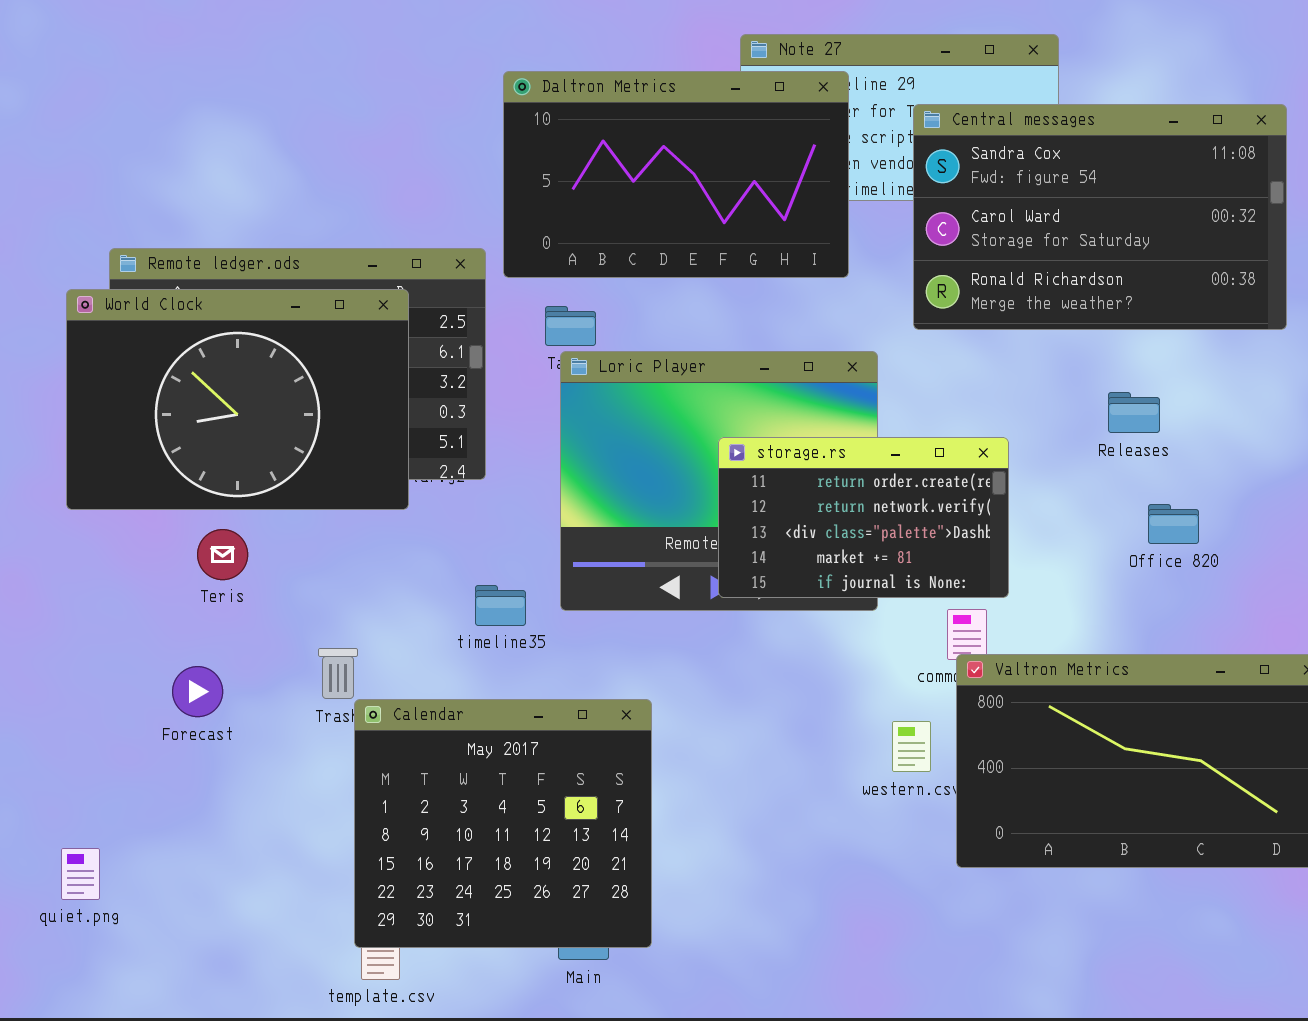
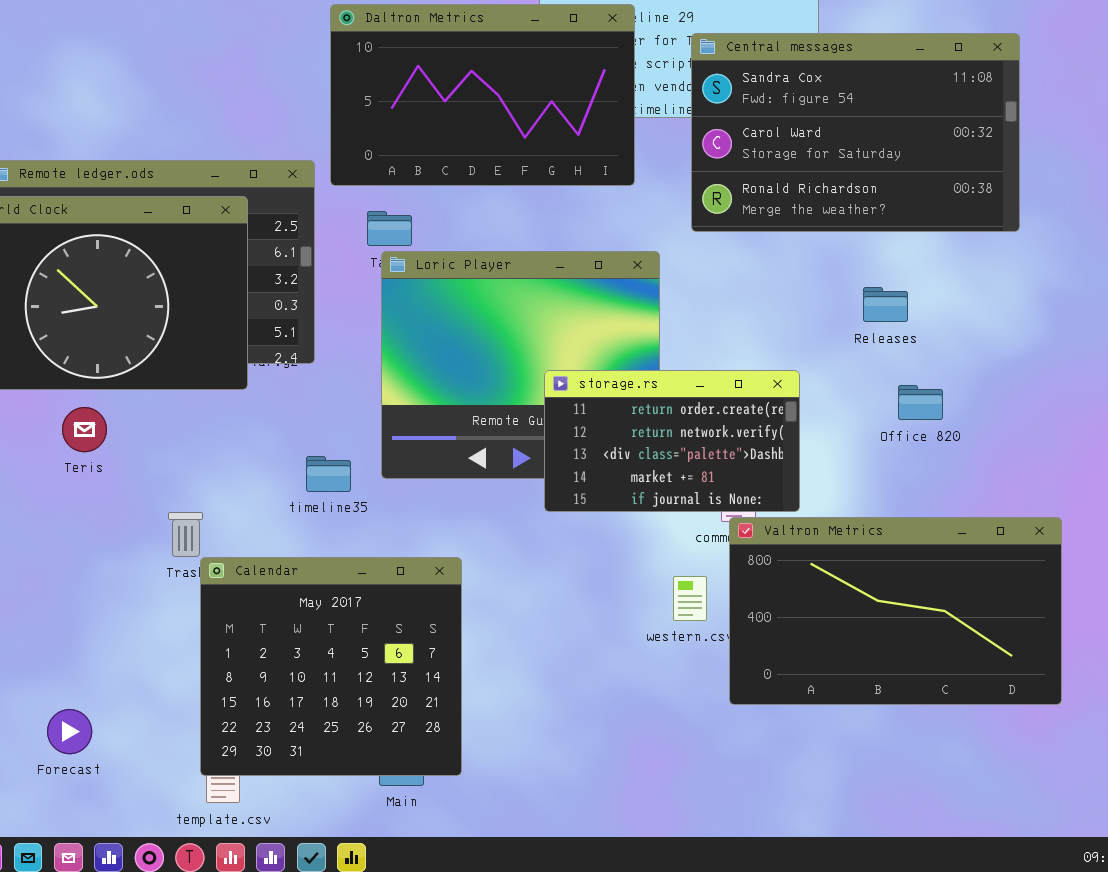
storage.rs: [718,437,1009,598] -> [544,370,800,512], moved
Forecast: [172,666,223,717] -> [47,709,92,754], moved

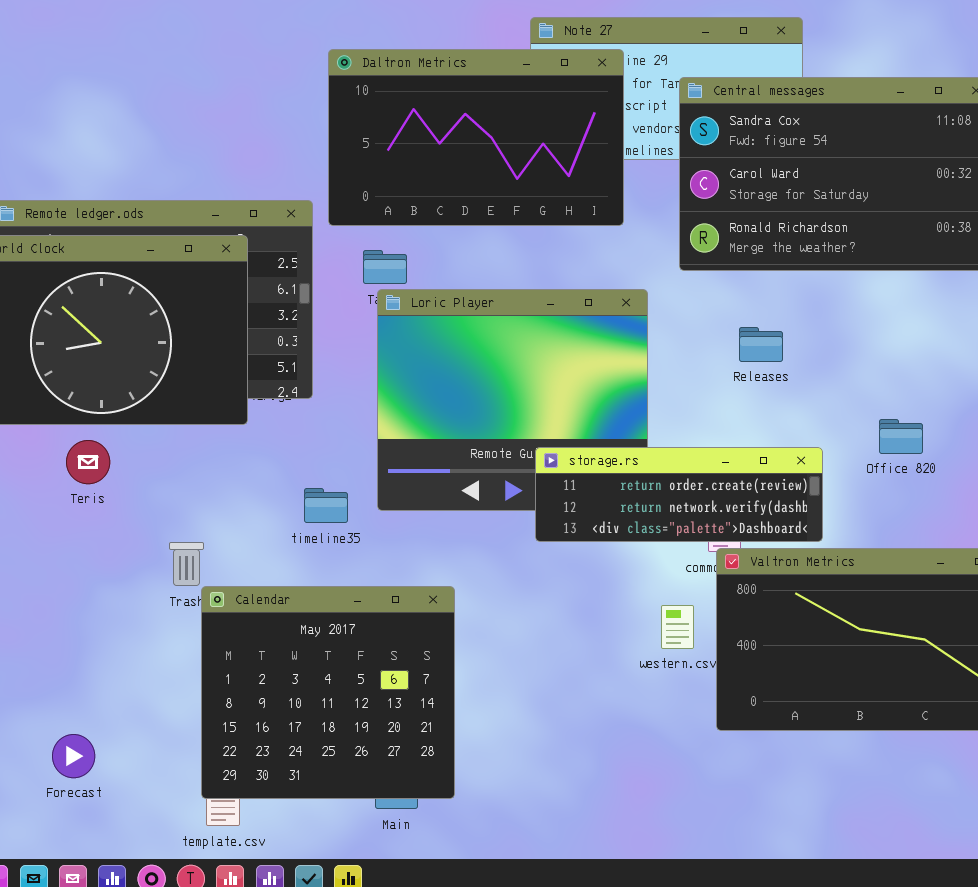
Releases: [863,287,908,322] -> [739,327,783,362], moved
storage.rs: [544,370,800,512] -> [535,447,823,542], resized

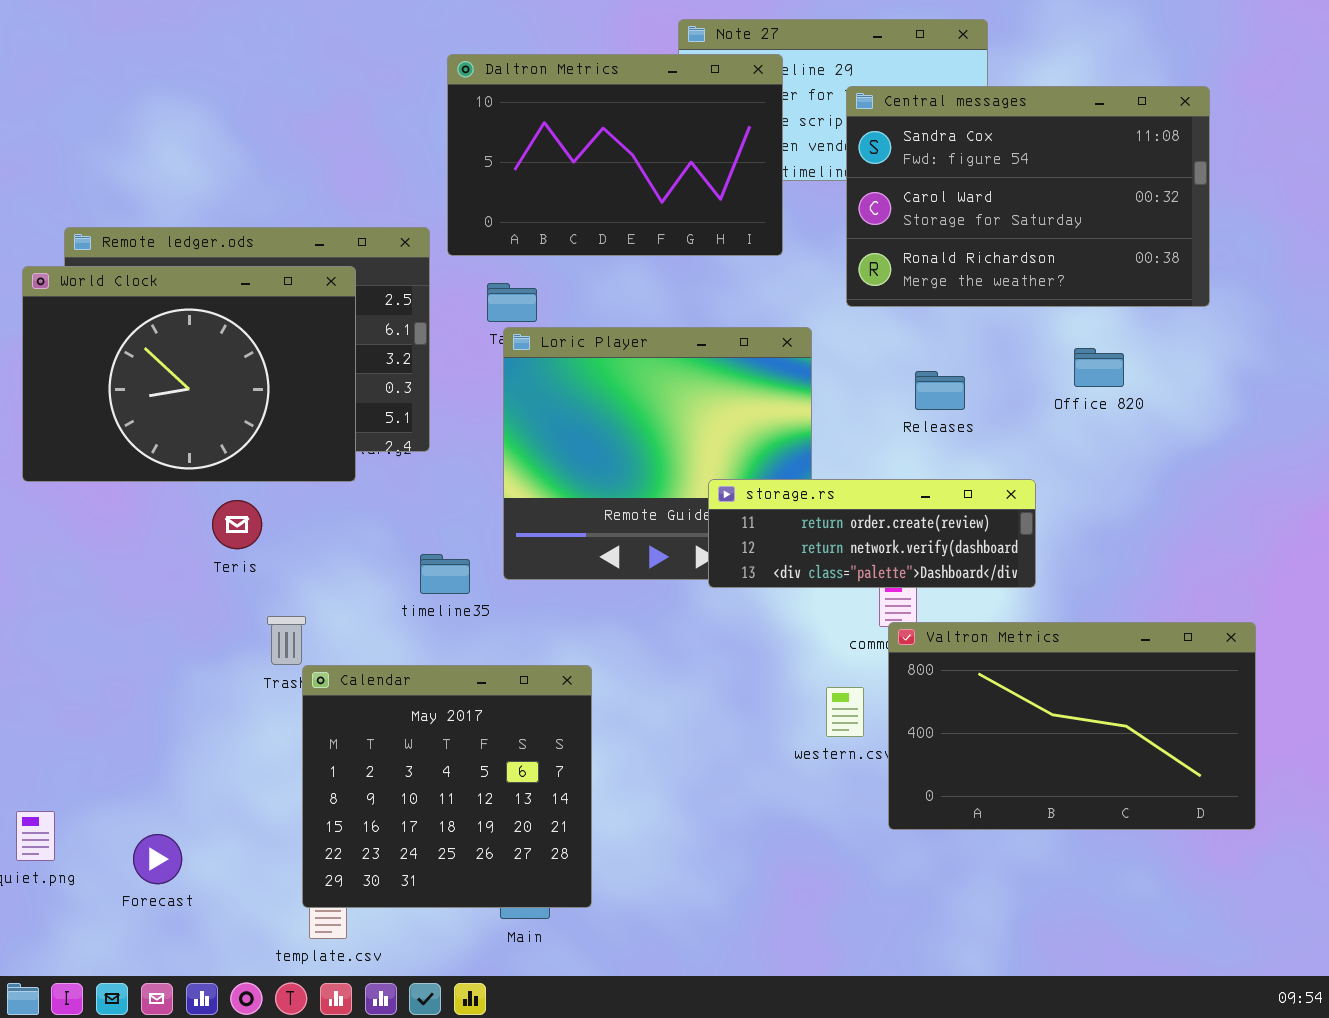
Office 820: [879,419,923,454] -> [1074,348,1124,387], moved
Teris: [66,440,110,484] -> [212,500,262,549], moved
storage.rs: [535,447,823,542] -> [708,479,1036,588], moved

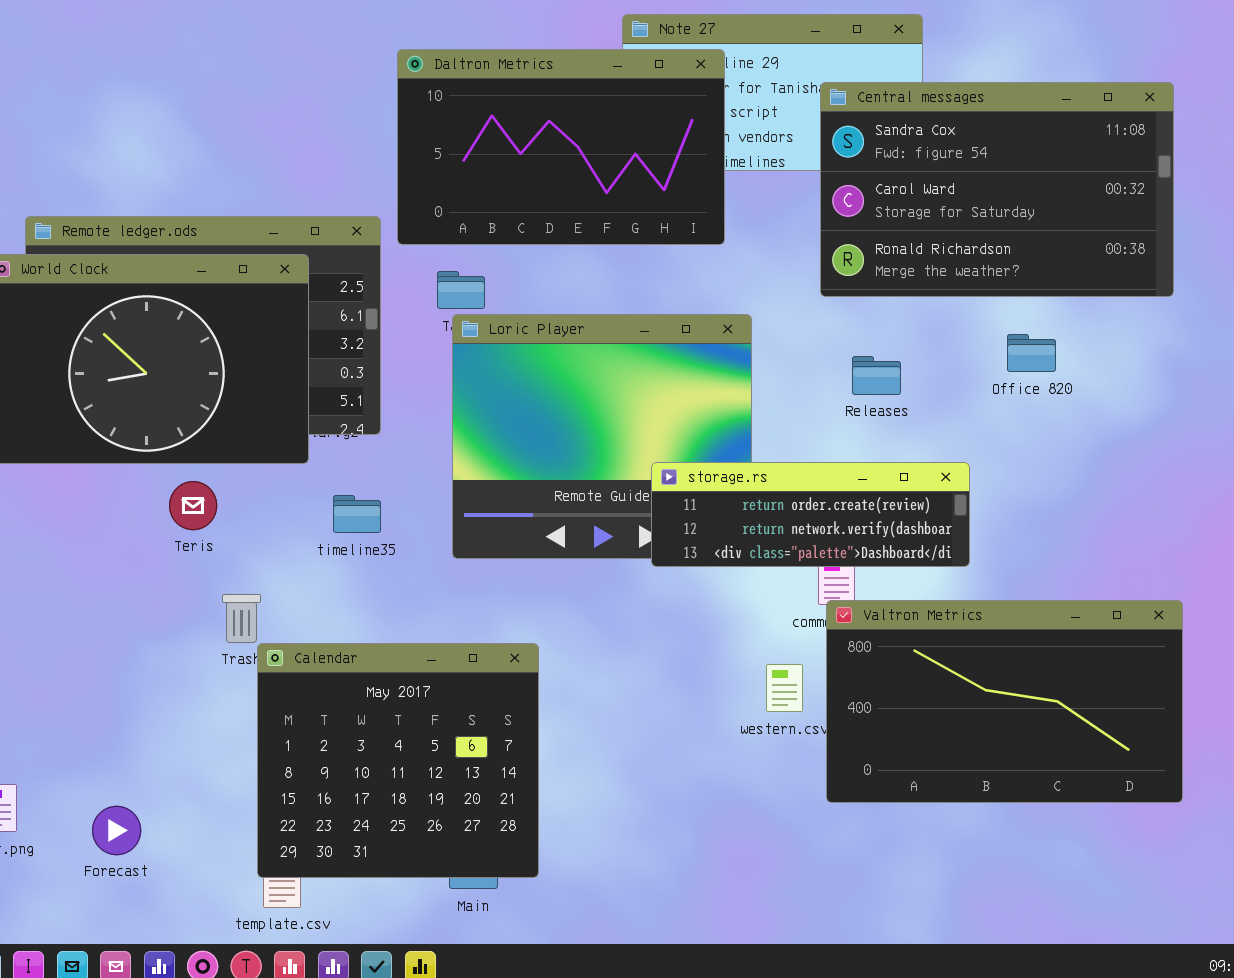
Central messages: [846,86,1210,307] -> [820,82,1174,297], moved
timeline35: [420,554,470,594] -> [333,495,381,533], moved

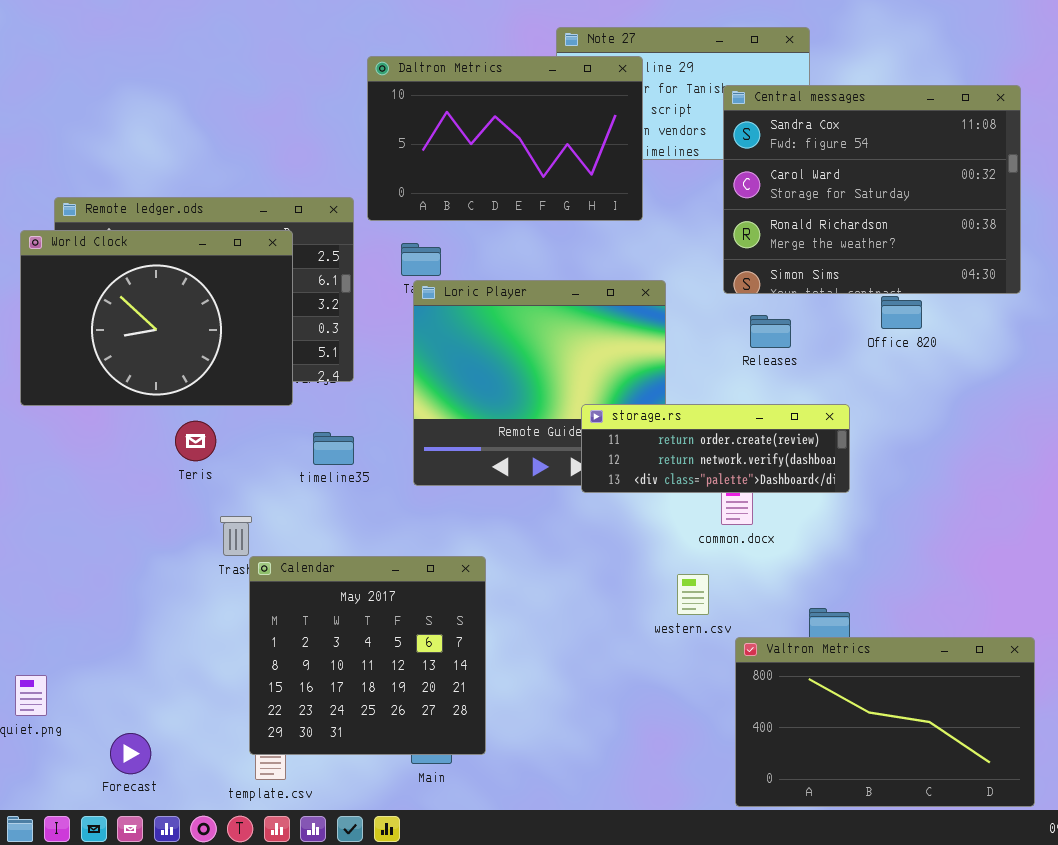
Central messages: [820,82,1174,297] -> [723,85,1021,294], resized
Valtron Metrics: [826,600,1183,803] -> [735,637,1035,807], moved
Forecast: [92,806,141,855] -> [110,733,151,774], moved

